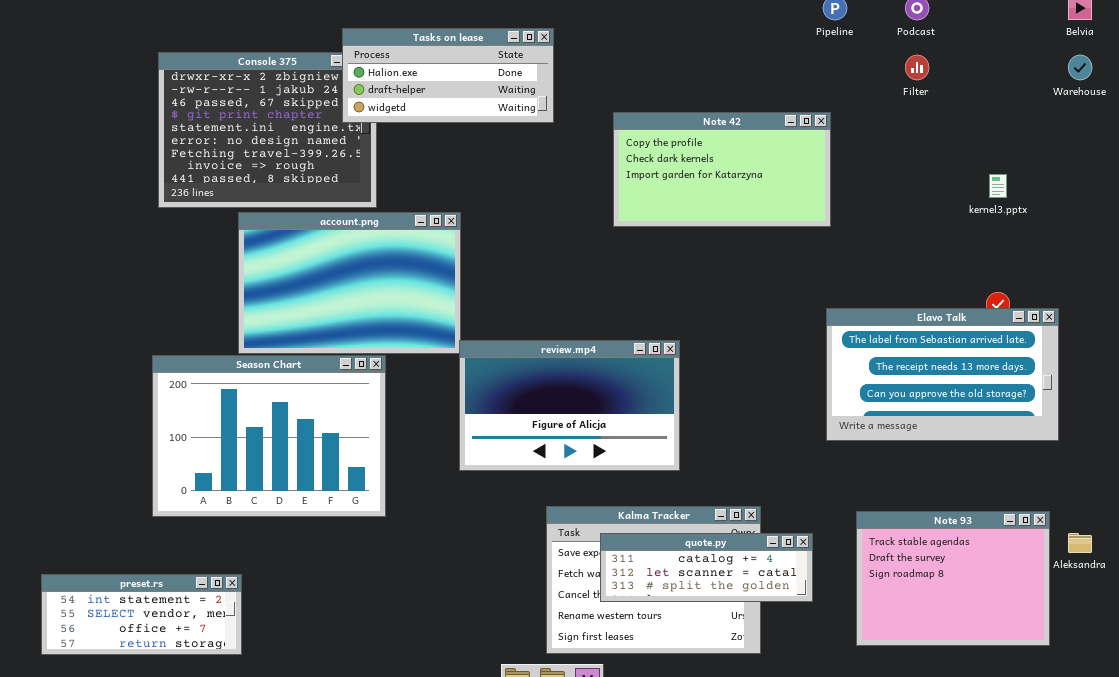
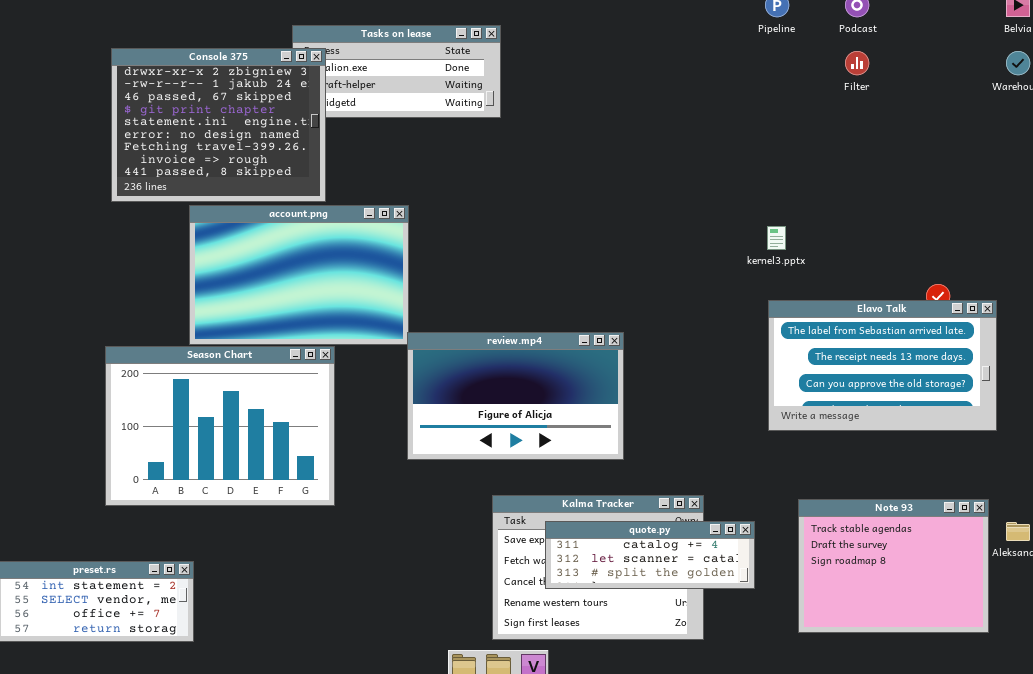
Console 375: [158,52,377,208] -> [111,48,326,202], raised
Note 42: [613,112,831,227] -> none, closed
kernel3.pptx: [989,174,1007,198] -> [767,226,786,250], moved

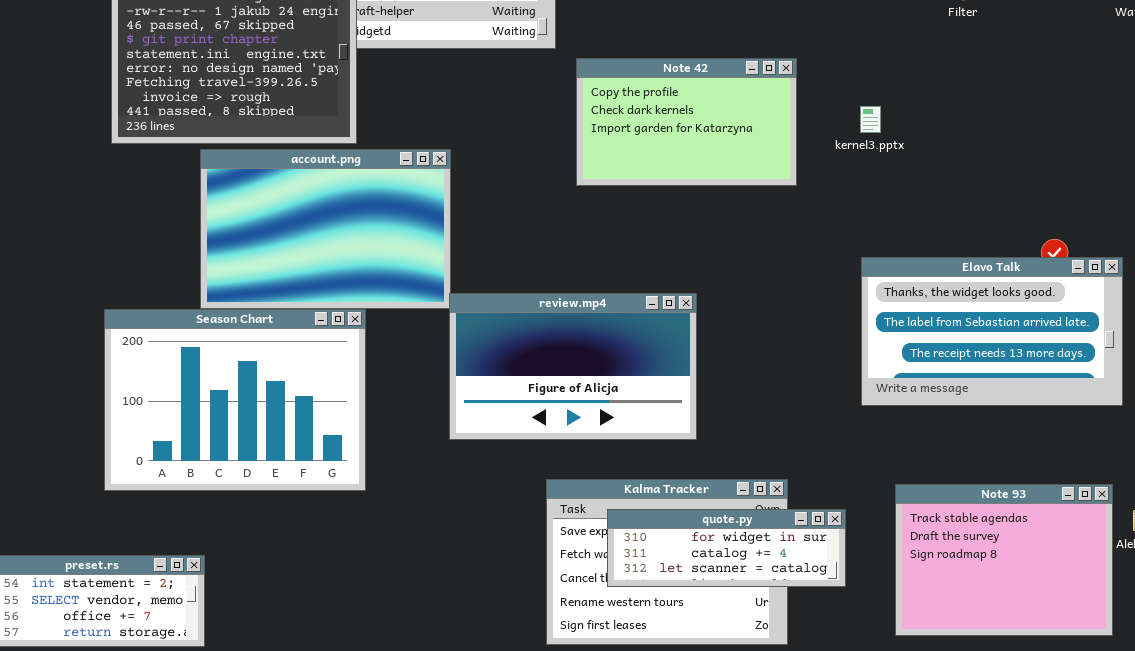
Note 42: none -> [576,58,797,186], opened
kernel3.pptx: [767,226,786,250] -> [860,106,881,133], moved
Elavo Talk: [768,300,997,431] -> [861,257,1123,406], scrolled up 1 row
quote.py: [545,521,755,589] -> [607,509,846,587], scrolled up 1 row

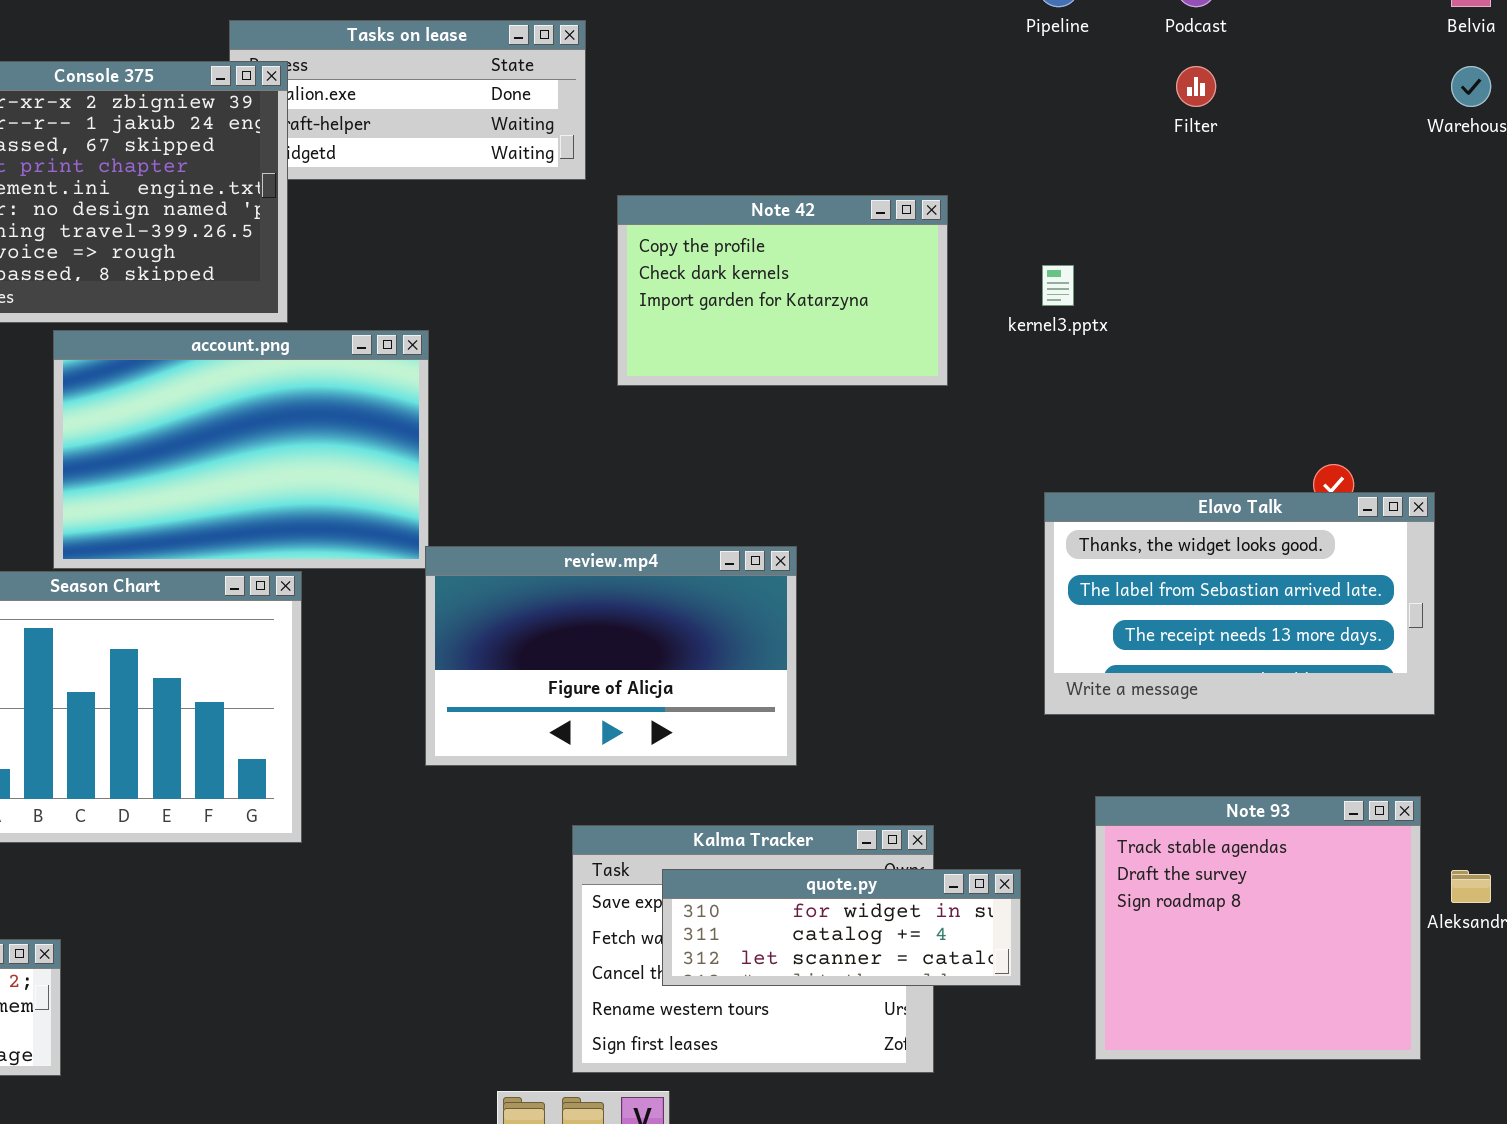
Note 93: [895,484,1113,636] -> [1095,796,1421,1060], resized

